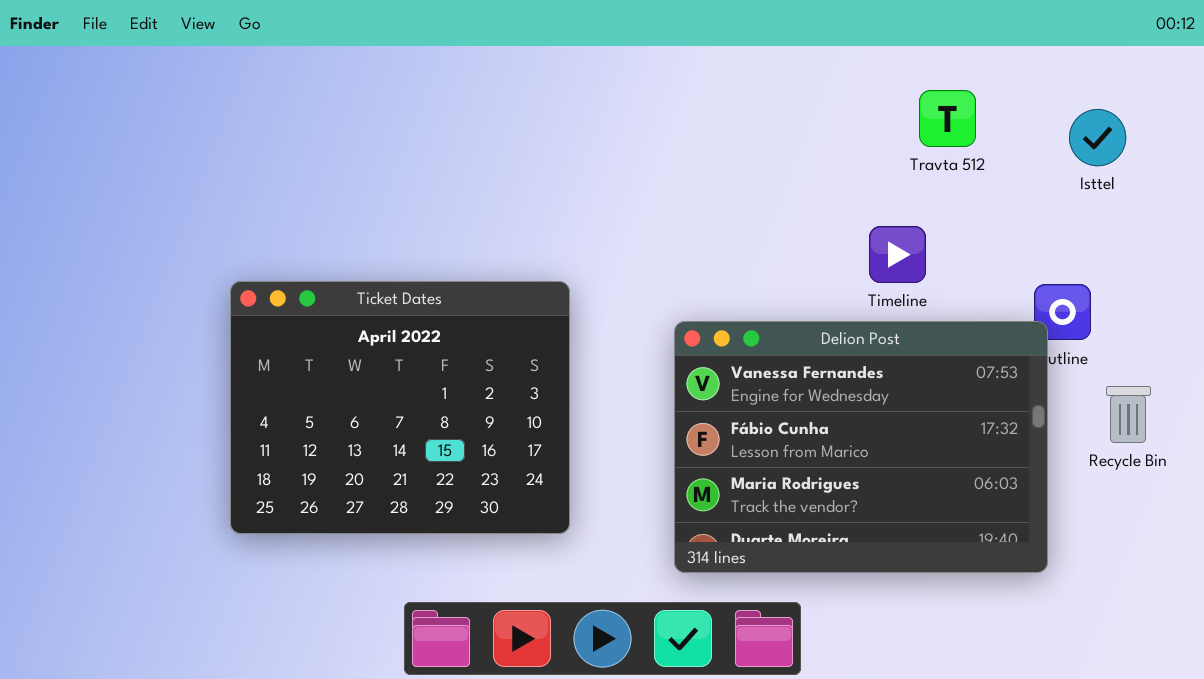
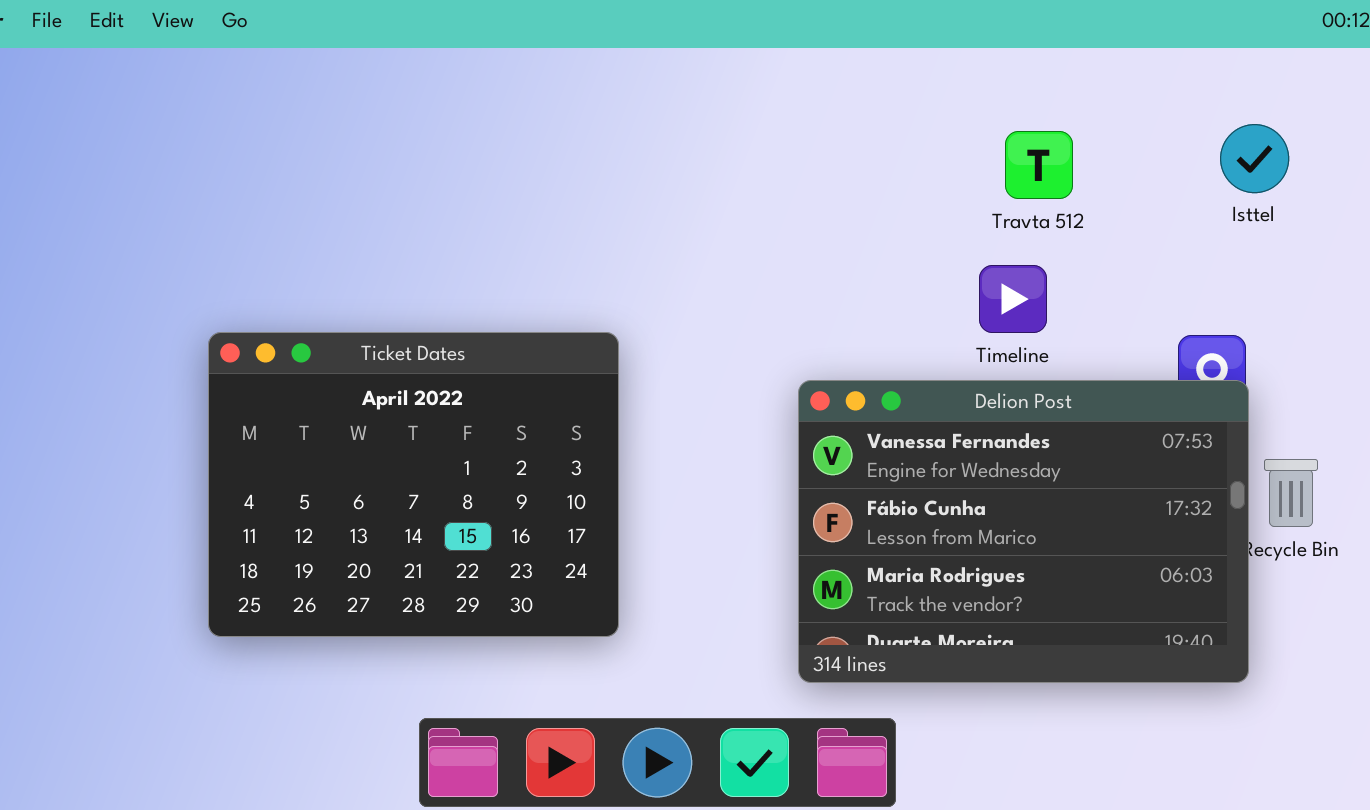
Travta 512: [919,90,976,147] -> [1005,131,1073,199], moved
Delion Post: [674,321,1048,573] -> [798,380,1249,683], moved

